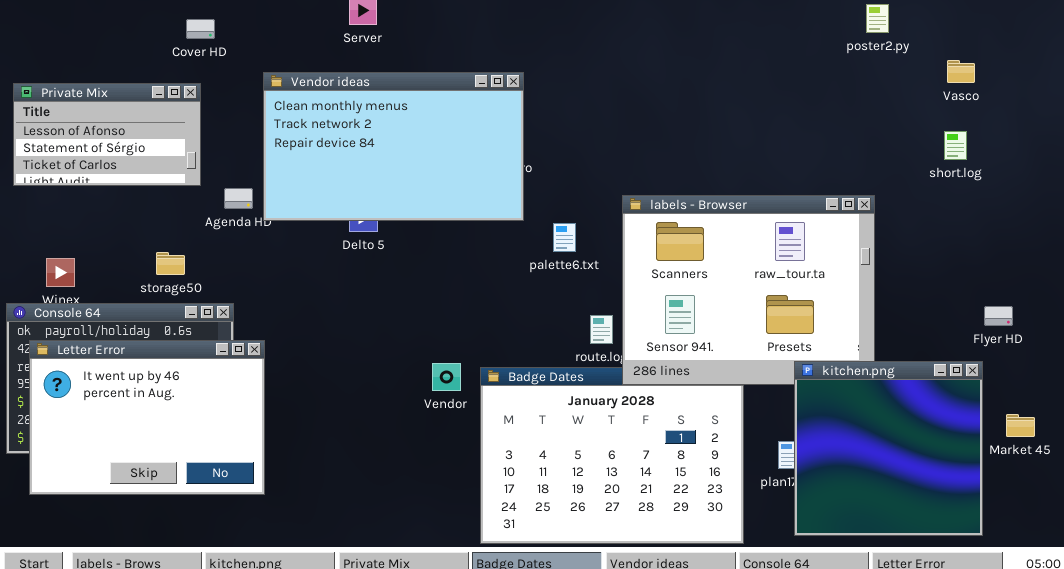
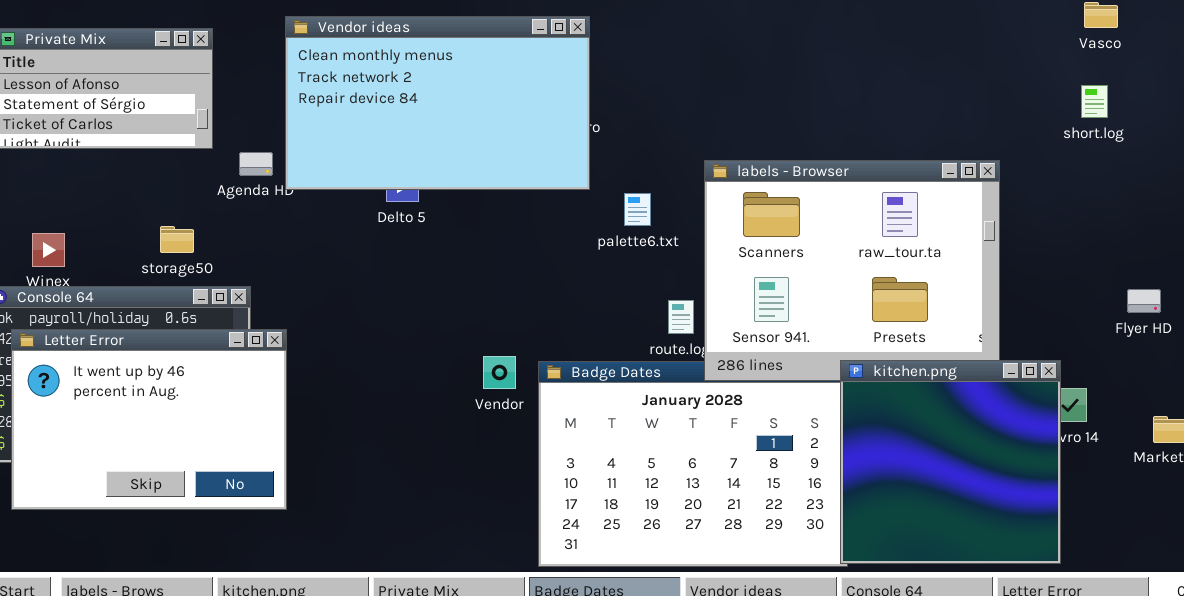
kitchen.png: [794,361,983,536] -> [840,360,1061,564], moved

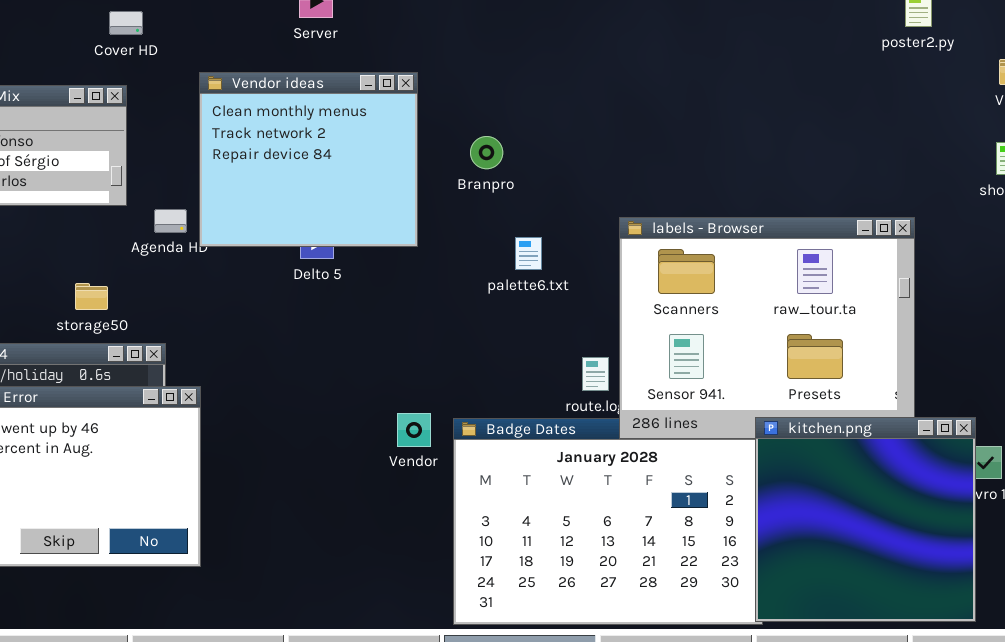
Vendor ideas: [285,16,590,190] -> [199,72,418,247], resized
palette6.txt: [624,193,651,226] -> [515,237,542,270], moved

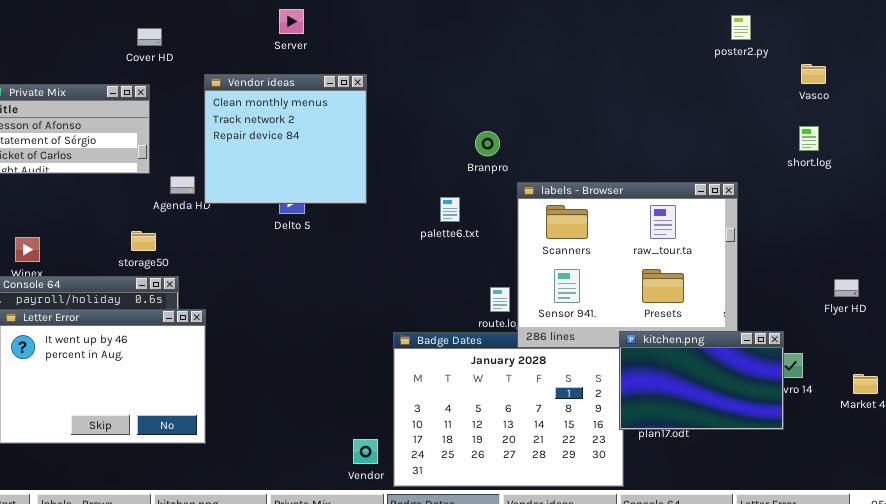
Branpro: [470,136,503,169] -> [475,131,500,156], moved
storage50: [75,283,108,310] -> [131,231,156,251], moved
Vendor: [397,413,431,447] -> [353,439,378,464], moved
kitchen.png: [755,417,976,622] -> [619,331,784,430], resized

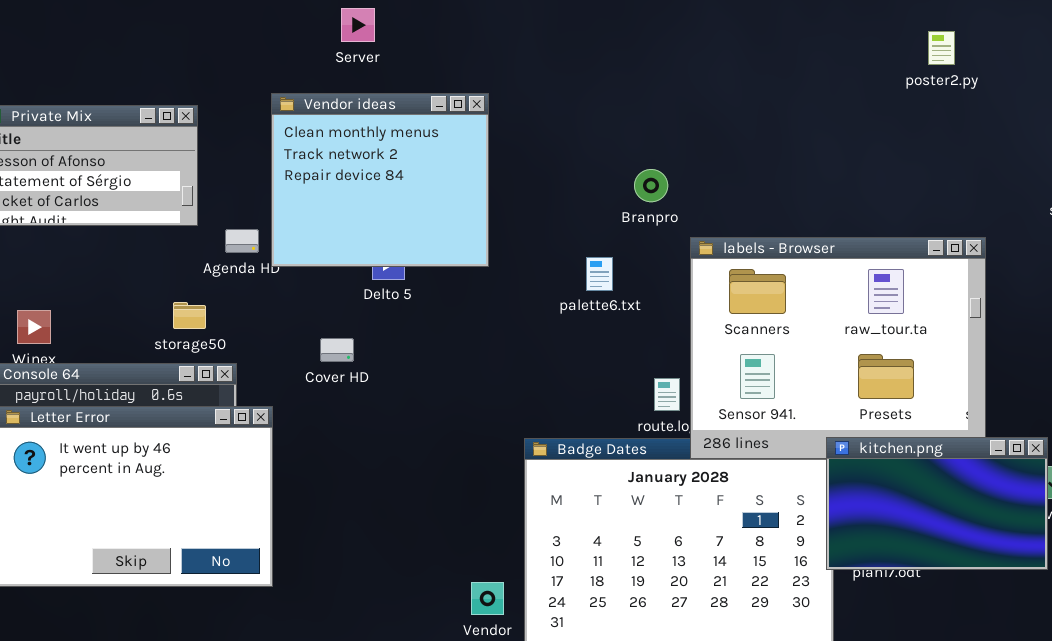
Server: [279,9,304,34] -> [341,8,375,42], moved
poster2.py: [731,15,751,40] -> [928,31,955,65], moved
Cover HD: [137,28,162,46] -> [320,338,354,362], moved

